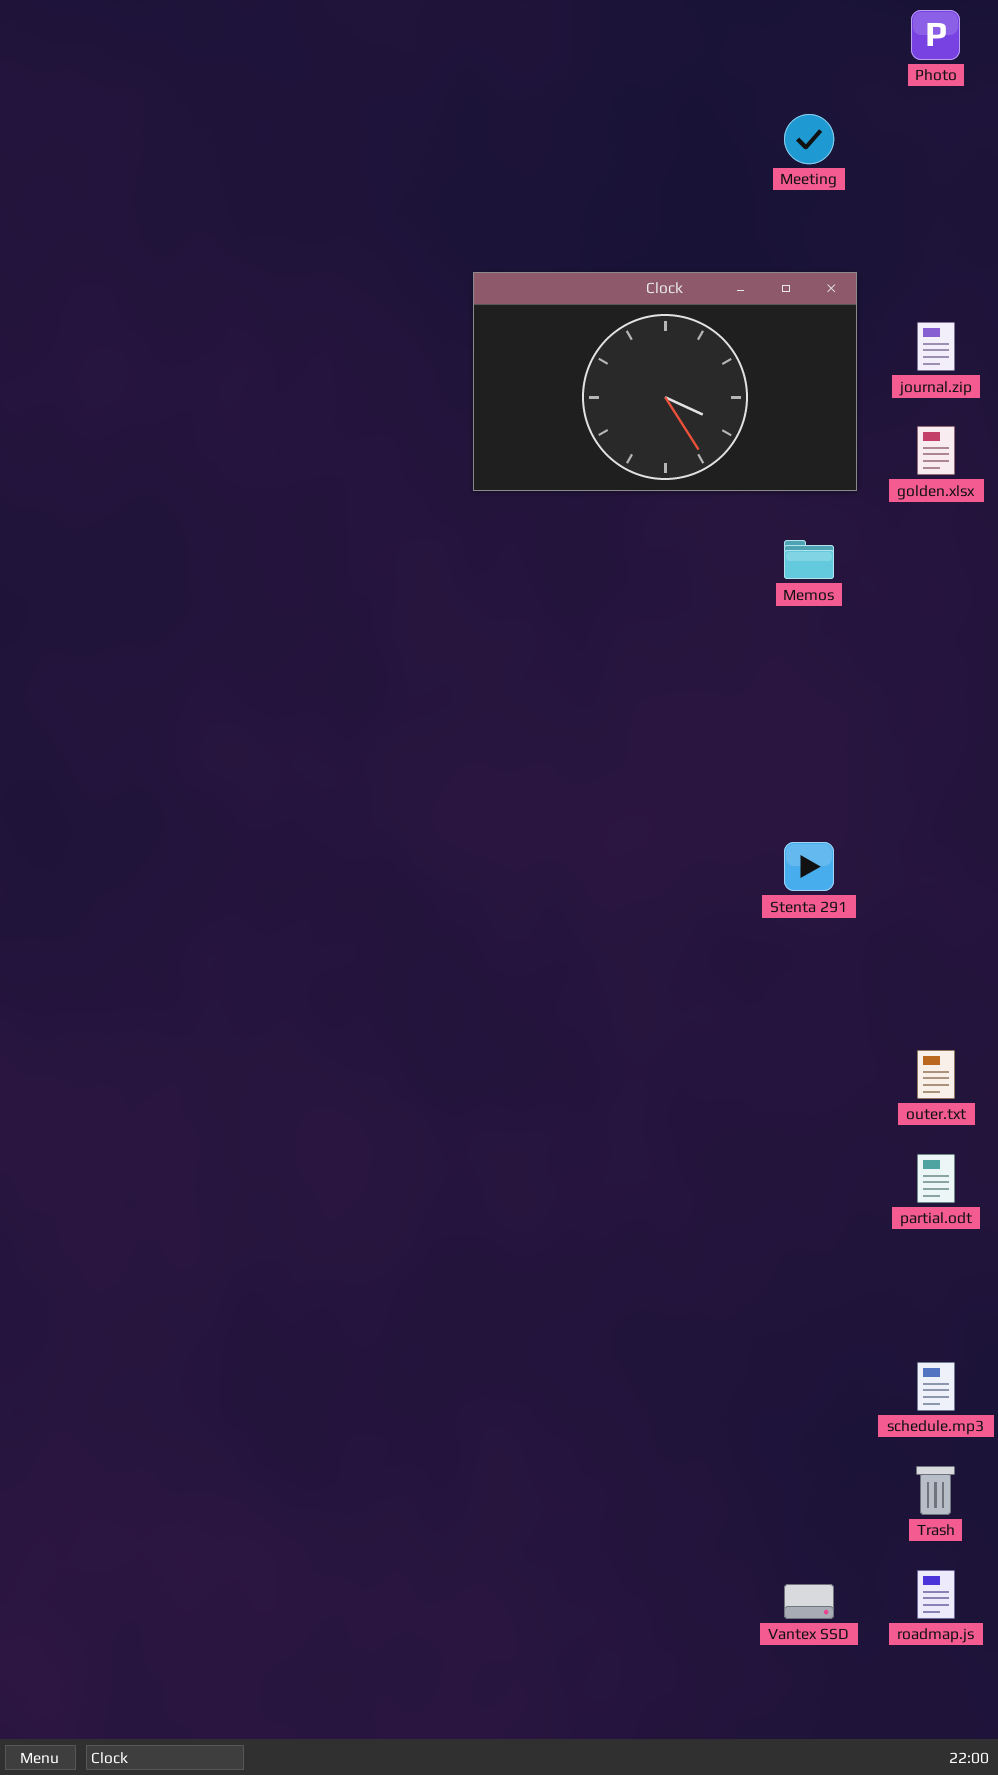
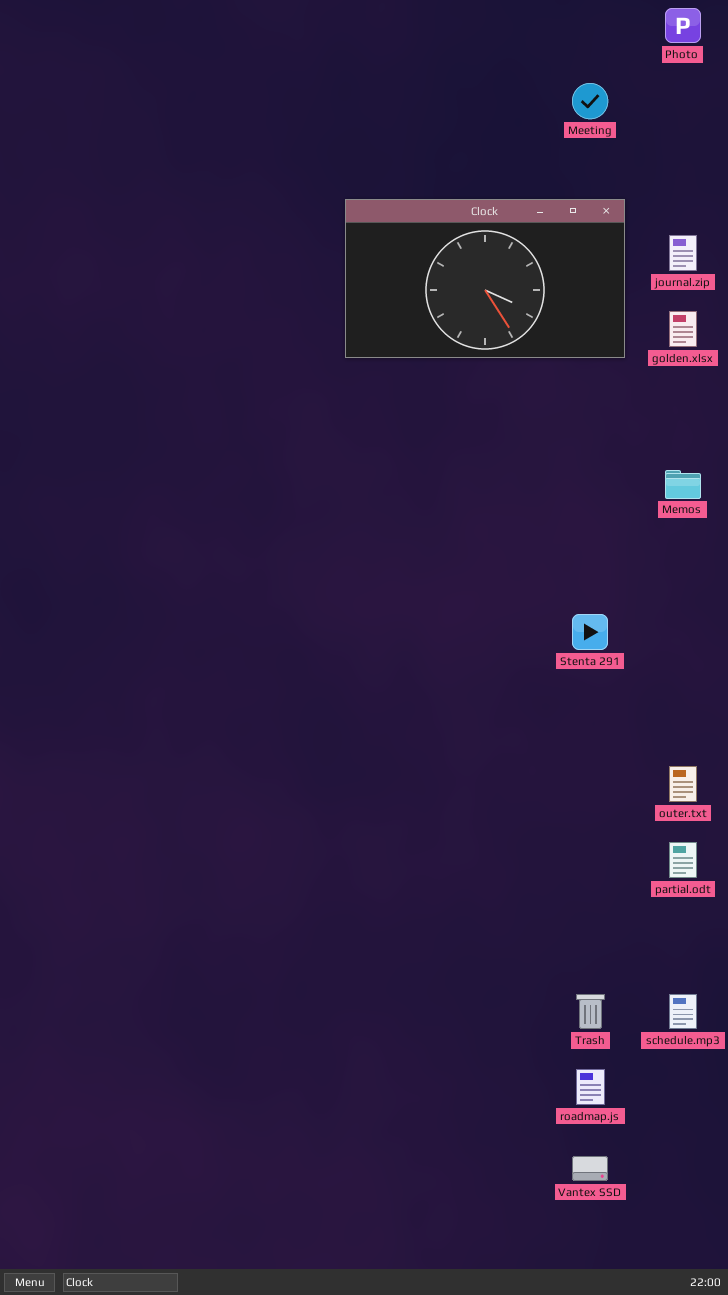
Memos: [784,540,834,579] -> [665,470,701,499], moved
Trash: [916,1466,955,1515] -> [576,994,605,1029], moved
roadmap.js: [917,1570,955,1619] -> [576,1069,605,1105], moved

